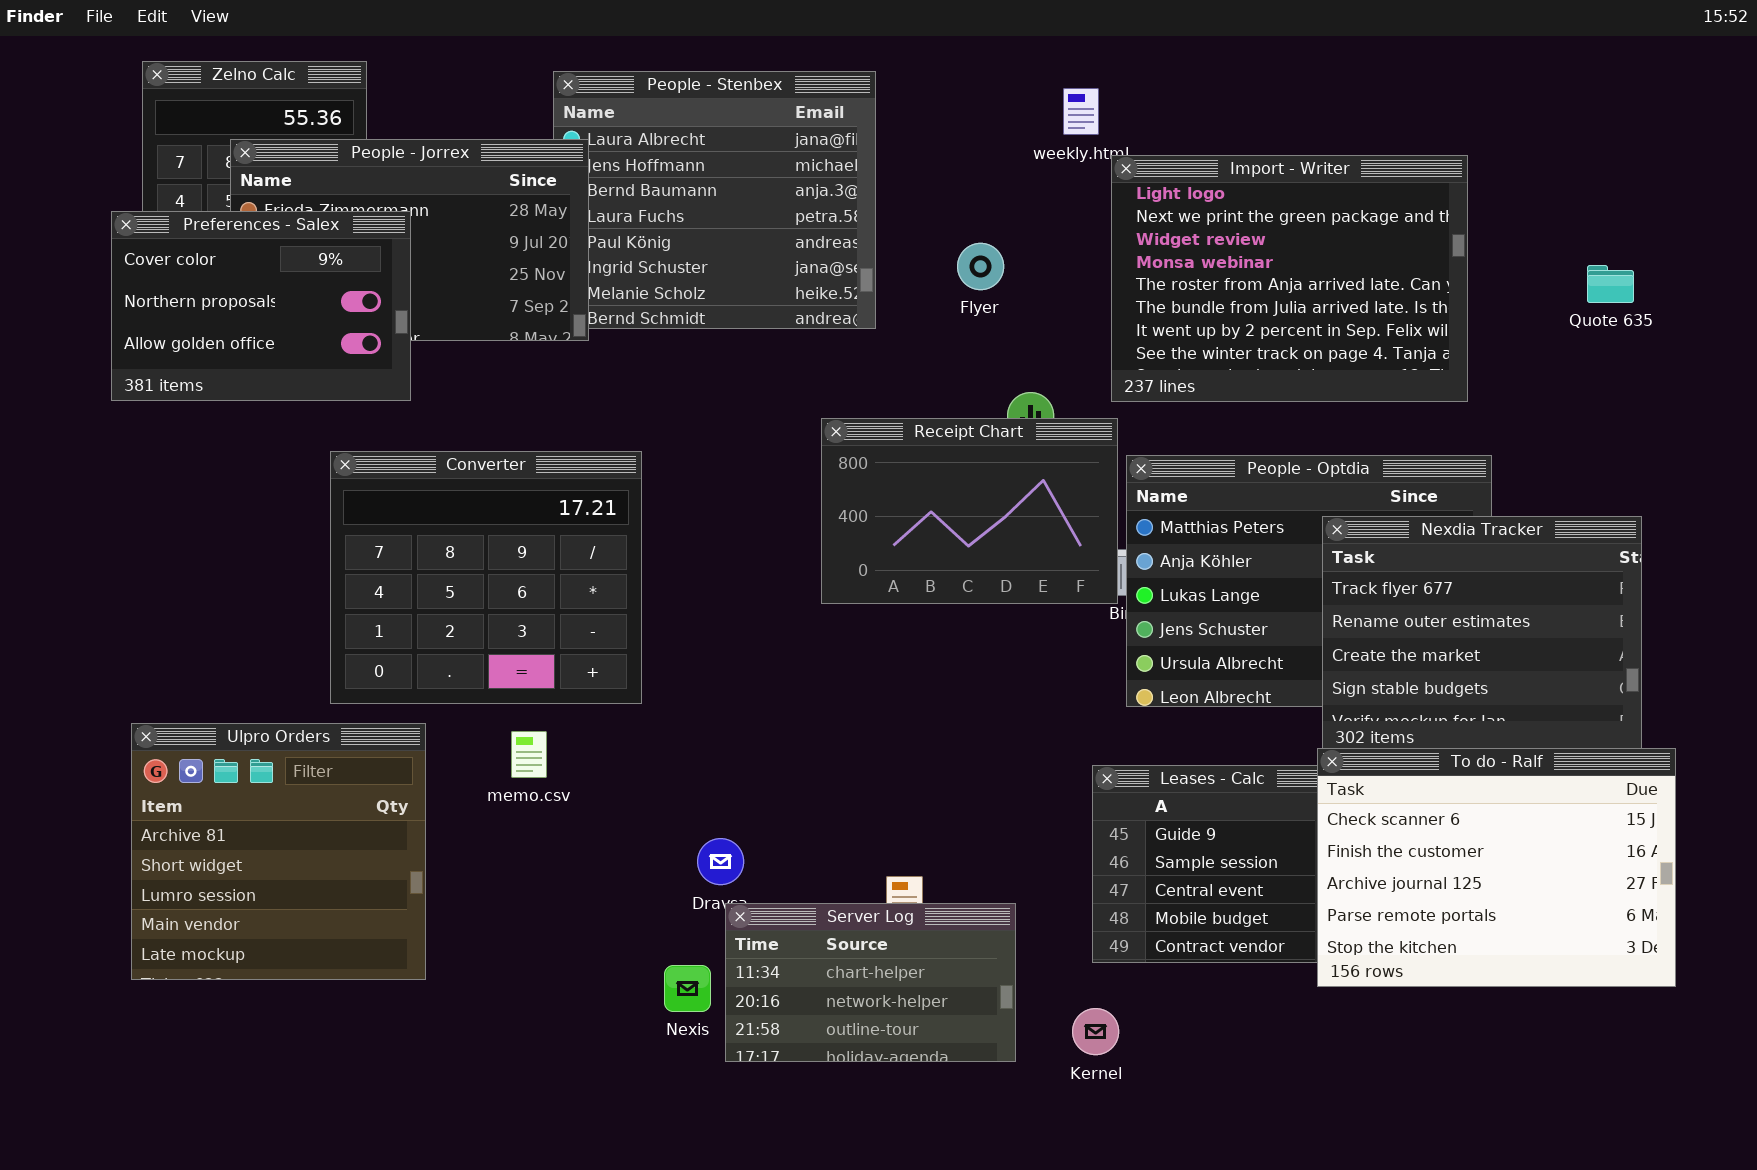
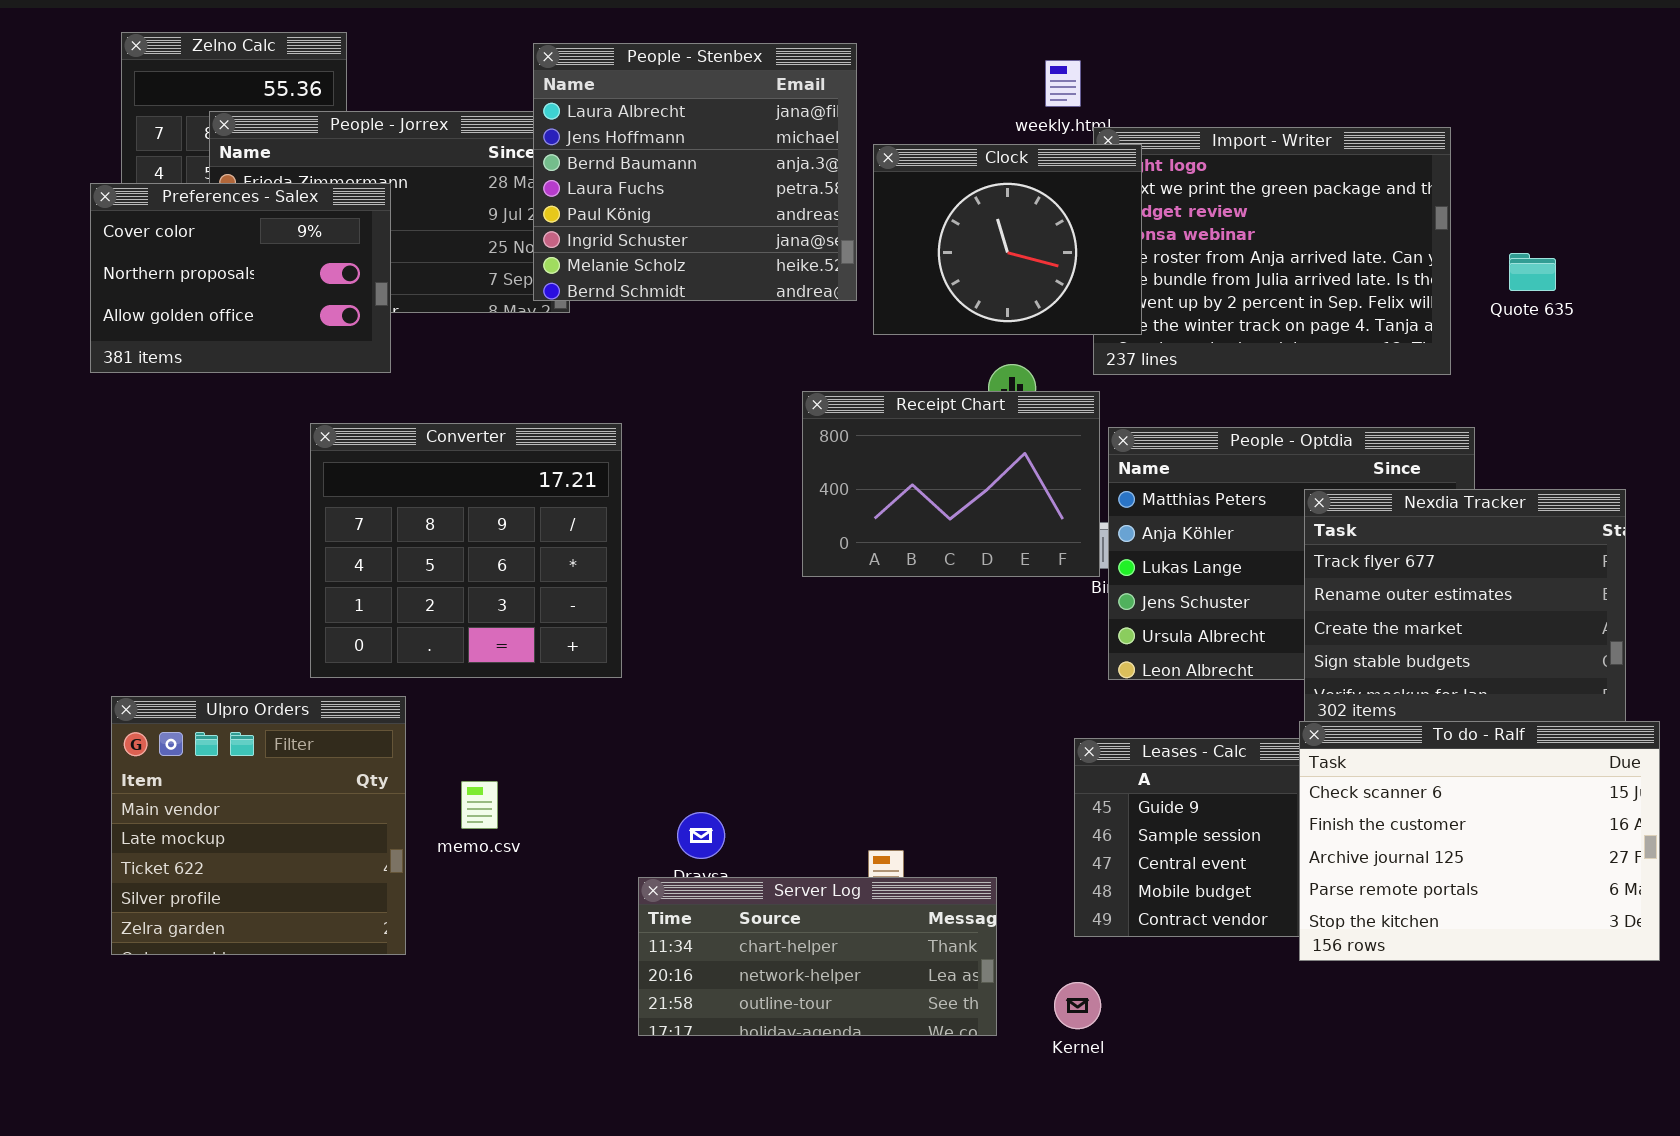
People - Stenbex: [553,71,876,329] -> [533,43,857,301], raised
Clock: none -> [873,144,1142,335], opened
Quote 635: [1587,265,1634,303] -> [1509,253,1556,291], moved
Ulpro Orders: [131,723,426,980] -> [111,696,406,955], scrolled down 3 rows
memo.csv: [511,731,547,778] -> [461,781,498,829], moved
Server Log: [725,903,1016,1062] -> [638,877,997,1036], resized

